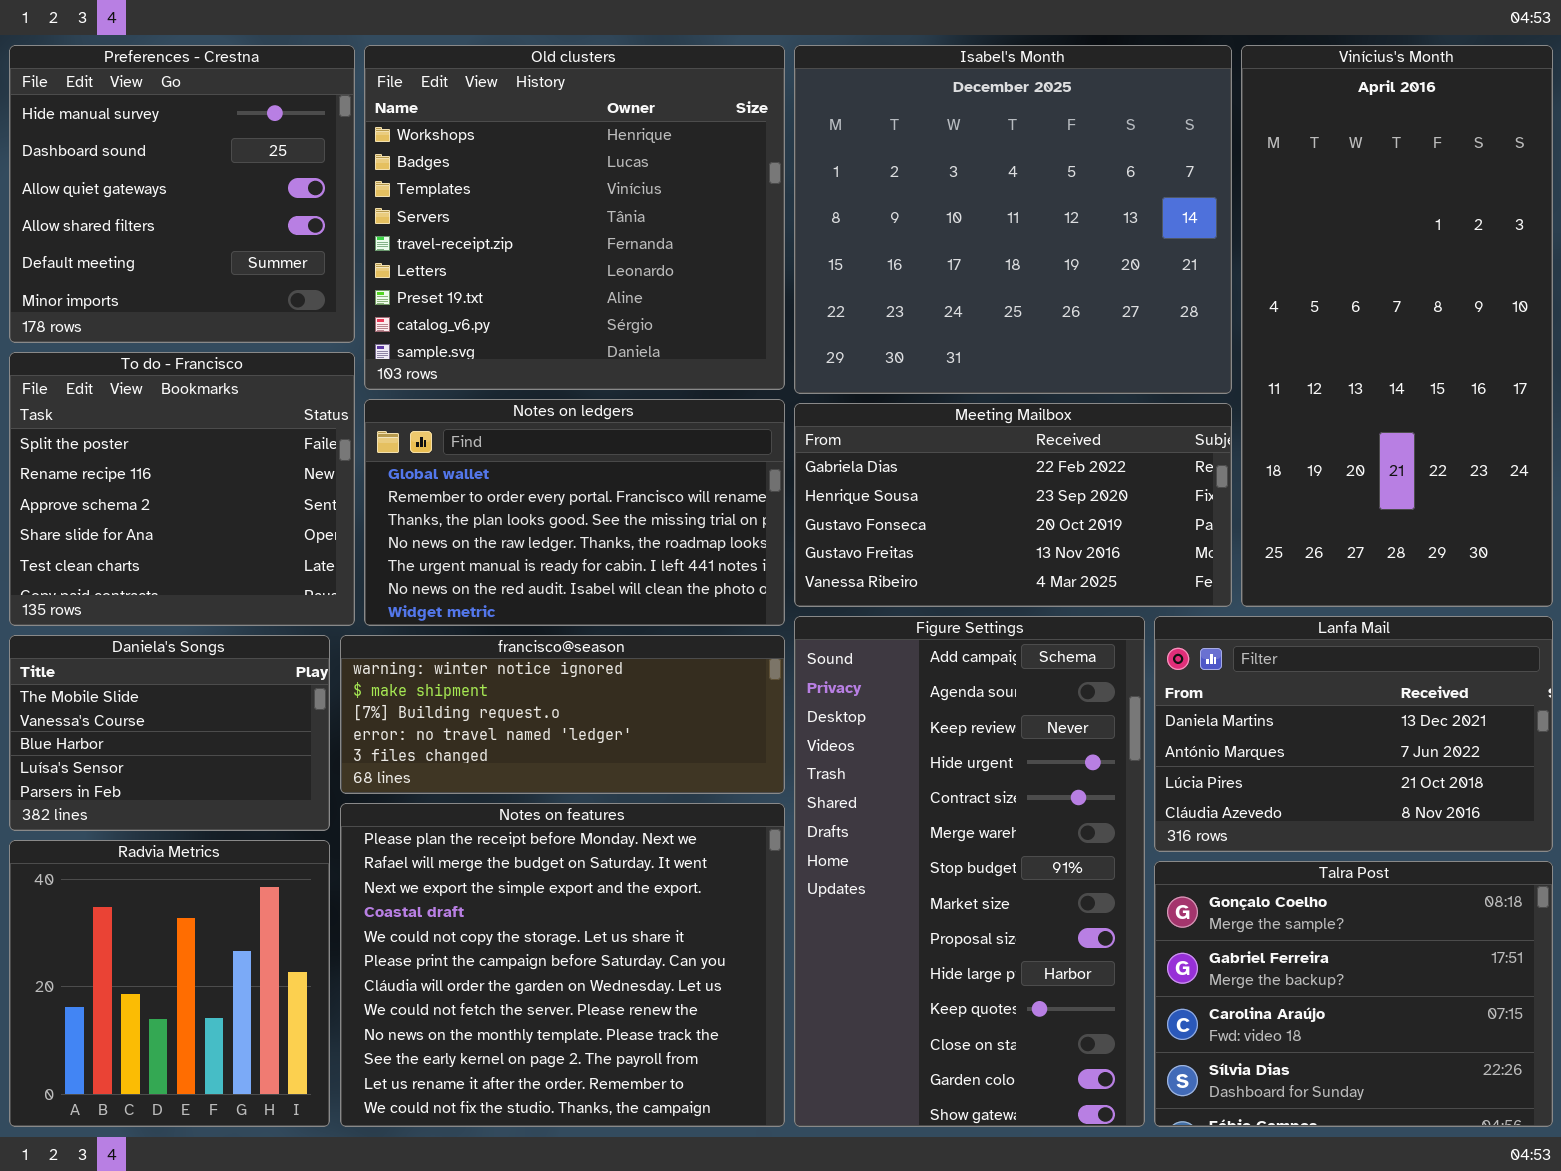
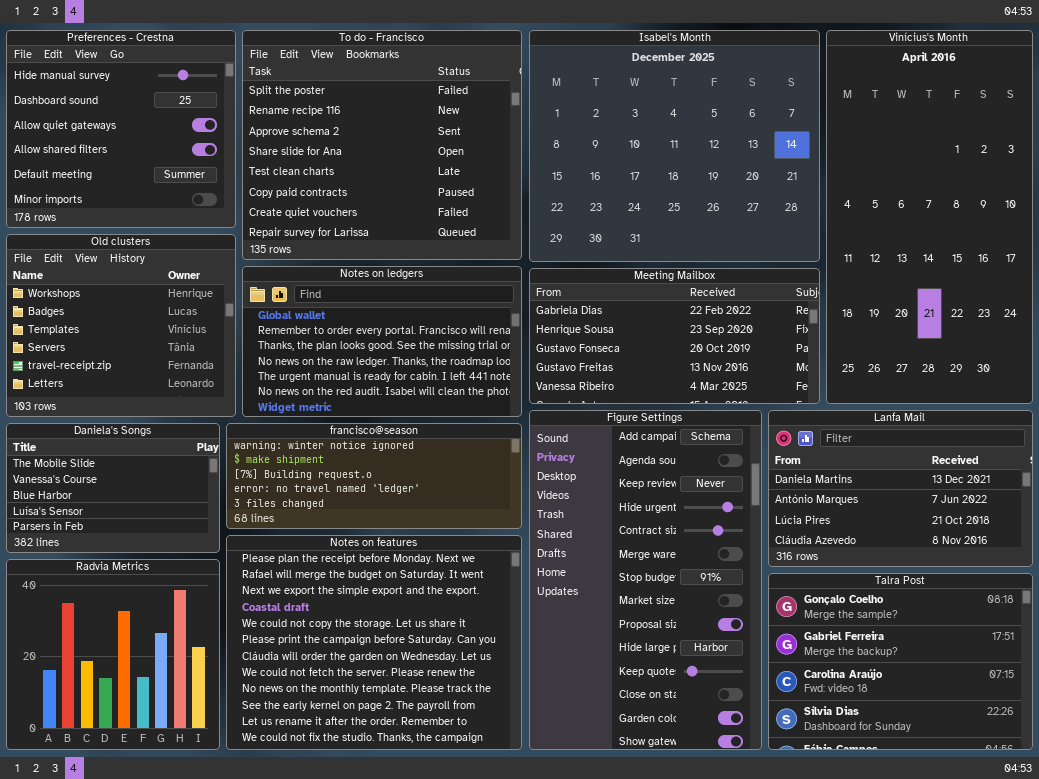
Old clusters: [364,45,785,390] -> [6,234,236,417], moved, resized
To do - Francisco: [9,352,355,626] -> [242,30,522,260], moved, resized

